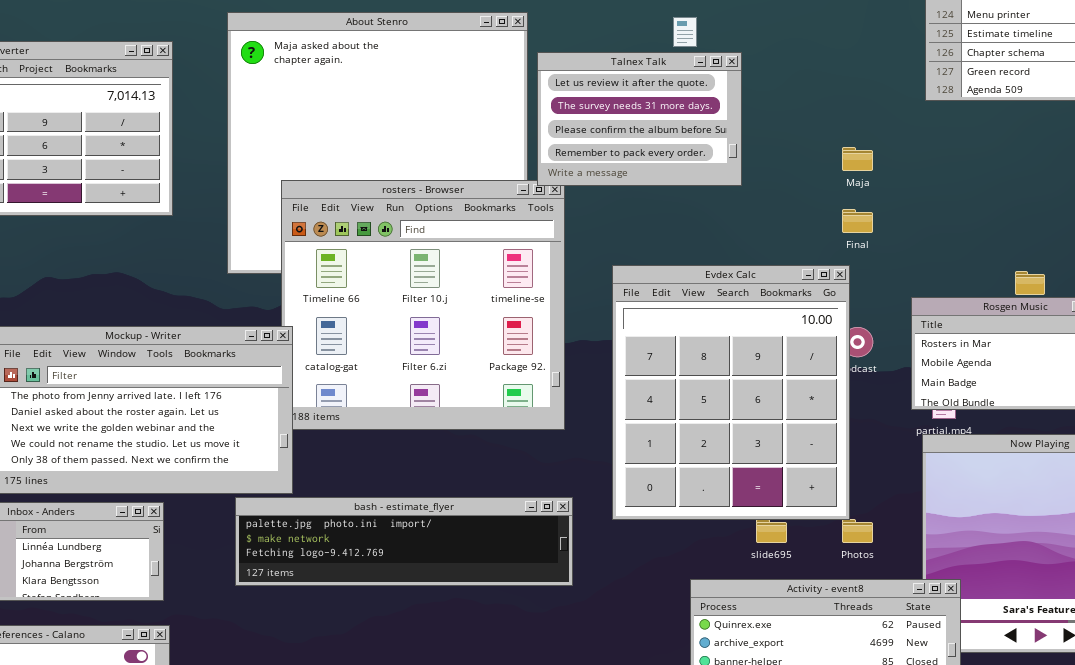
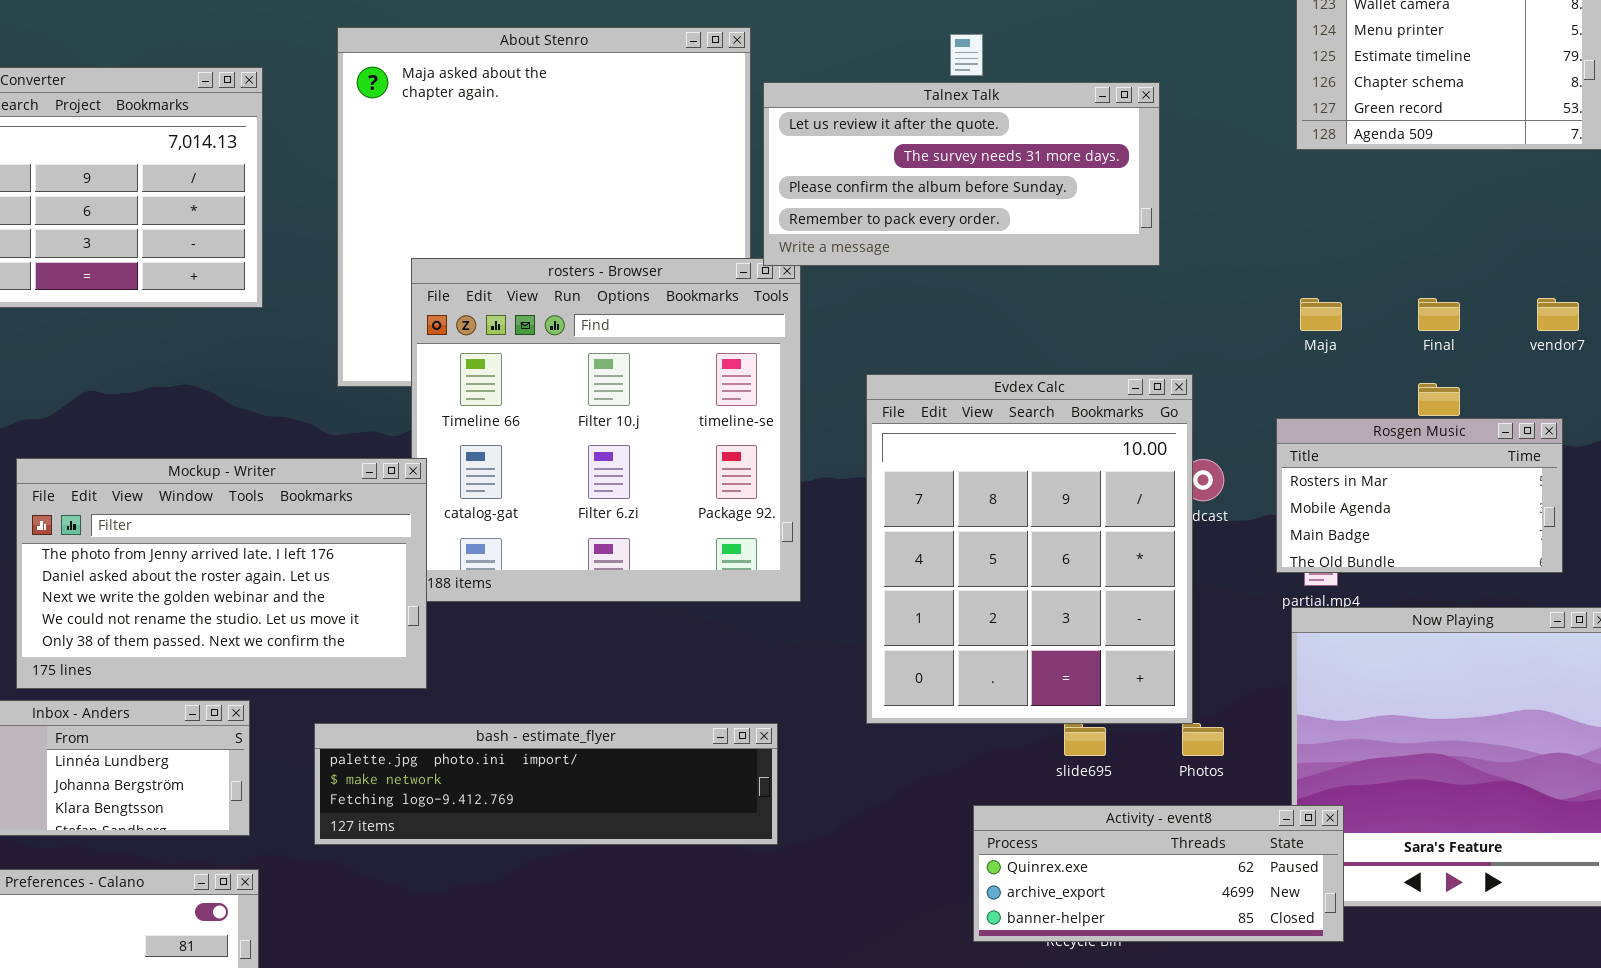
Talnex Talk: [537,52,742,186] -> [763,82,1160,266], resized
Maja: [842,147,873,171] -> [1300,298,1342,331], moved
Final: [842,209,873,233] -> [1418,298,1460,331], moved
bash - estimate_flyer: [235,497,573,586] -> [314,723,778,845], moved

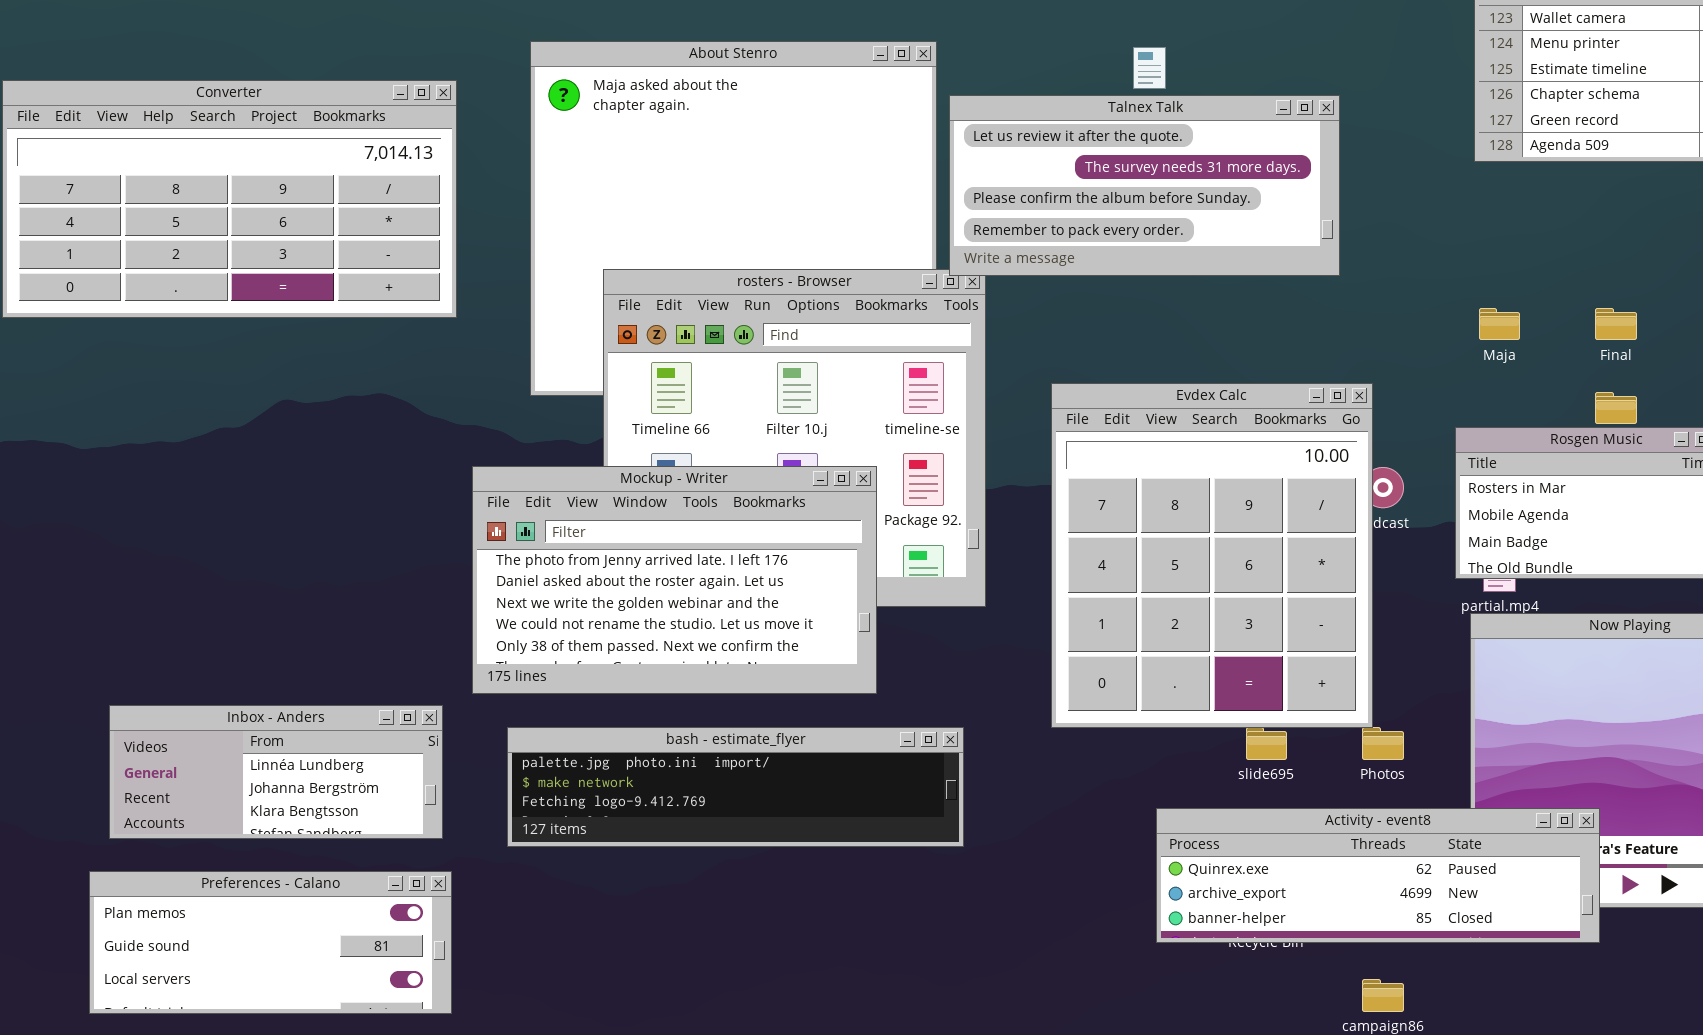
Mockup - Writer: [16,458,427,689] -> [472,466,877,694], moved
Activity - event8: [973,805,1344,942] -> [1156,808,1600,943], resized

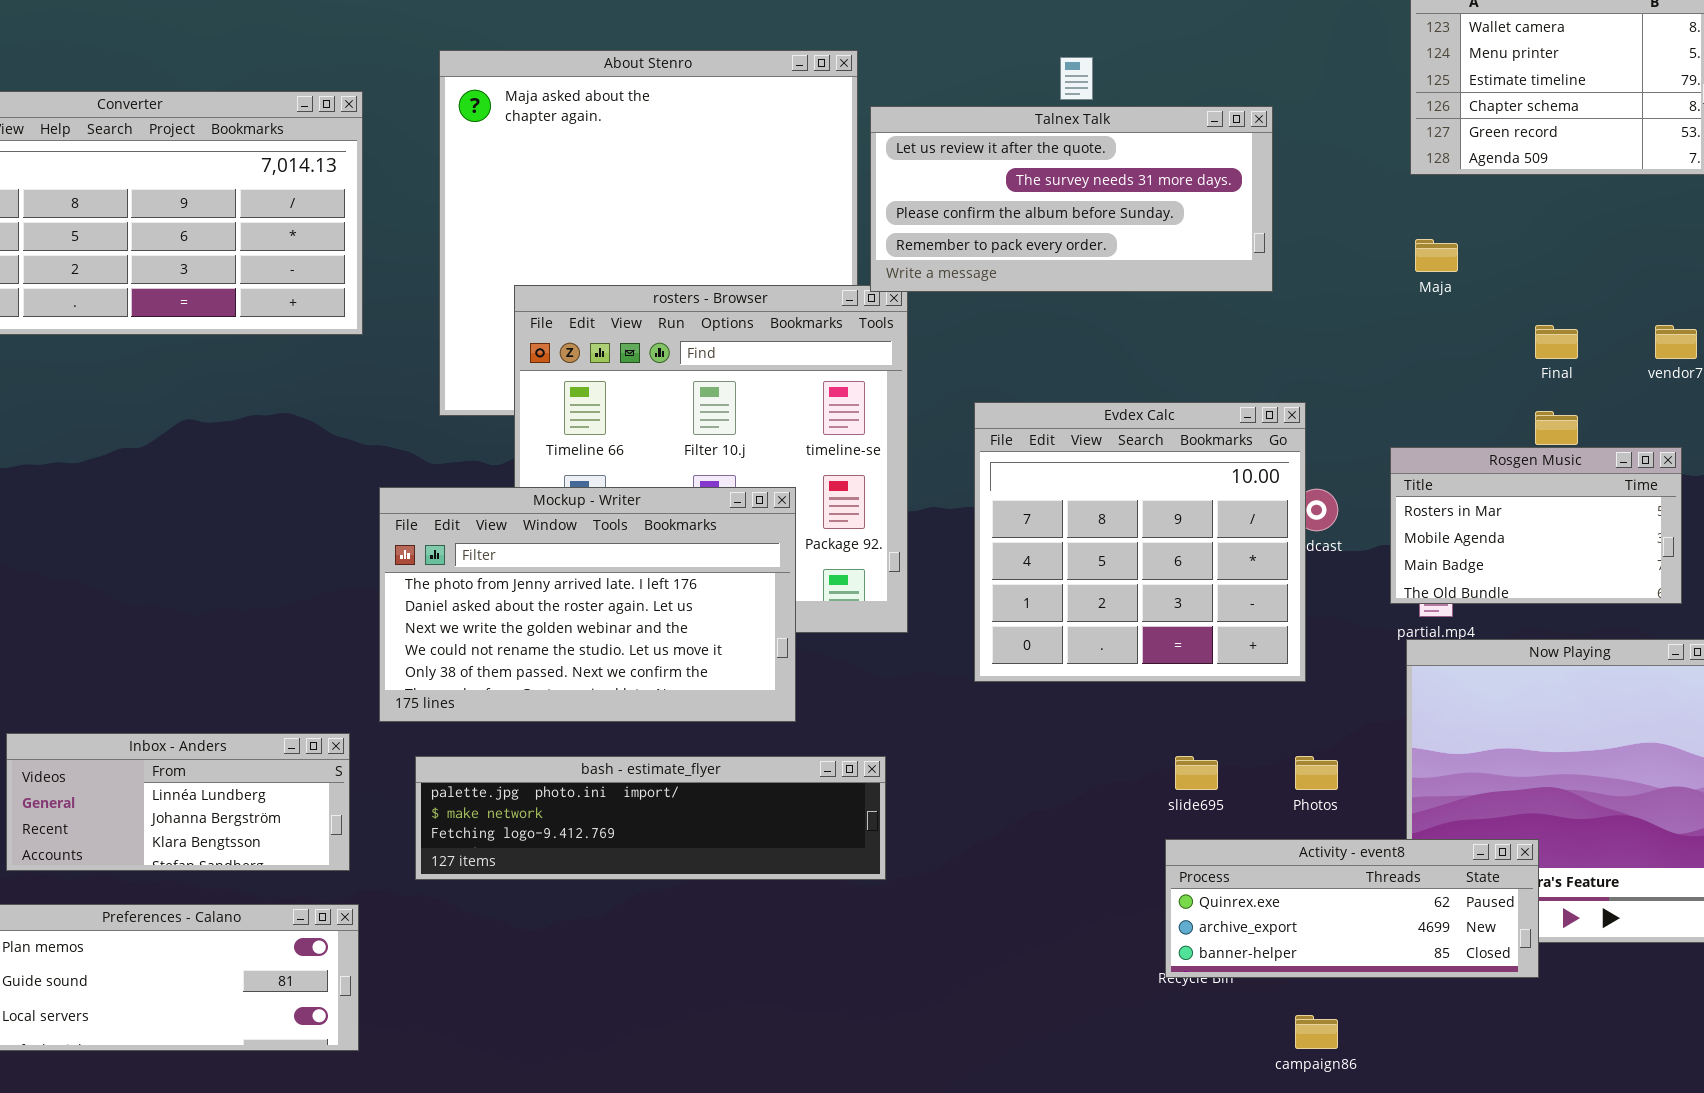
Maja: [1479,308,1520,340] -> [1415,239,1458,272], moved
Evdex Calc: [1051,383,1373,728] -> [974,402,1306,682], resized
Activity - event8: [1156,808,1600,943] -> [1165,839,1539,978], resized

